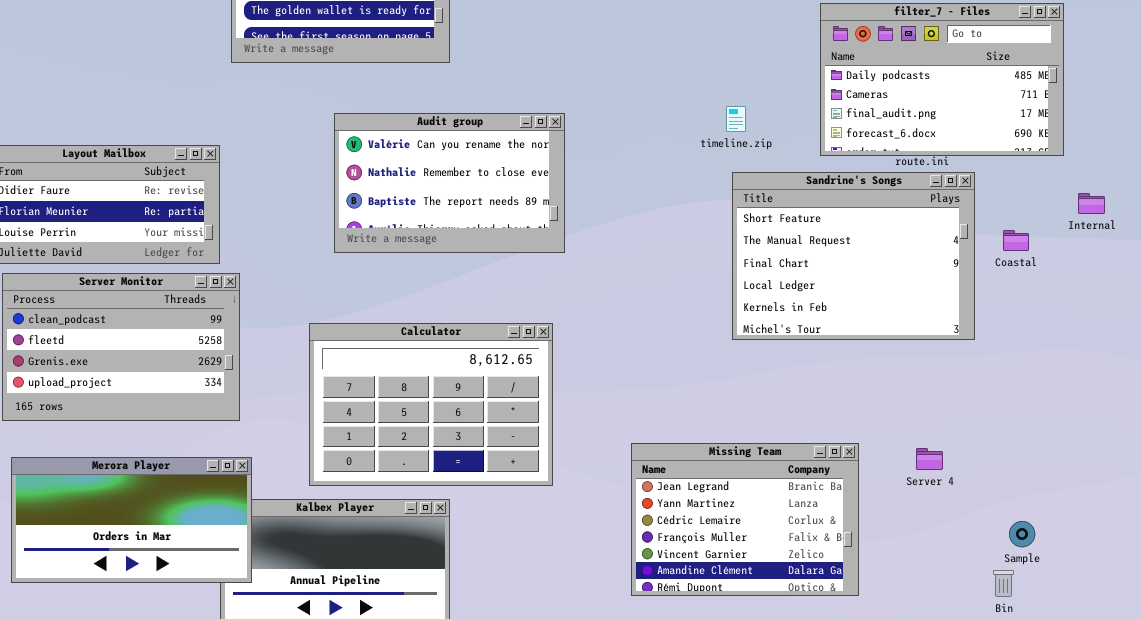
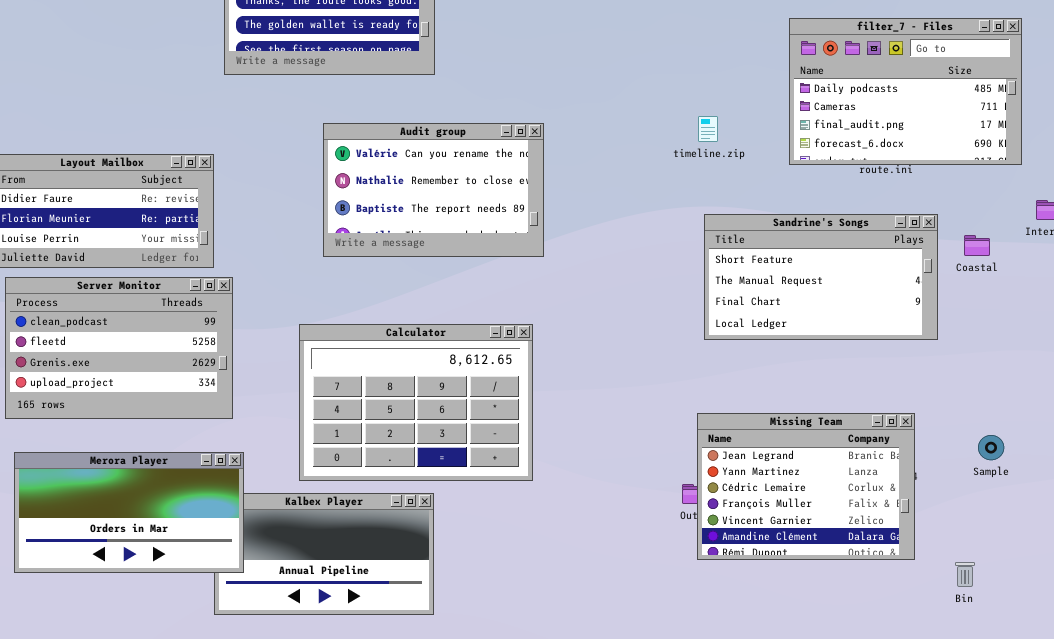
Sandrine's Songs: [732,172,975,340] -> [704,214,938,340], resized
Missing Team: [631,443,859,596] -> [697,413,915,560], moved
Sample: [1009,521,1035,547] -> [978,435,1004,460], moved

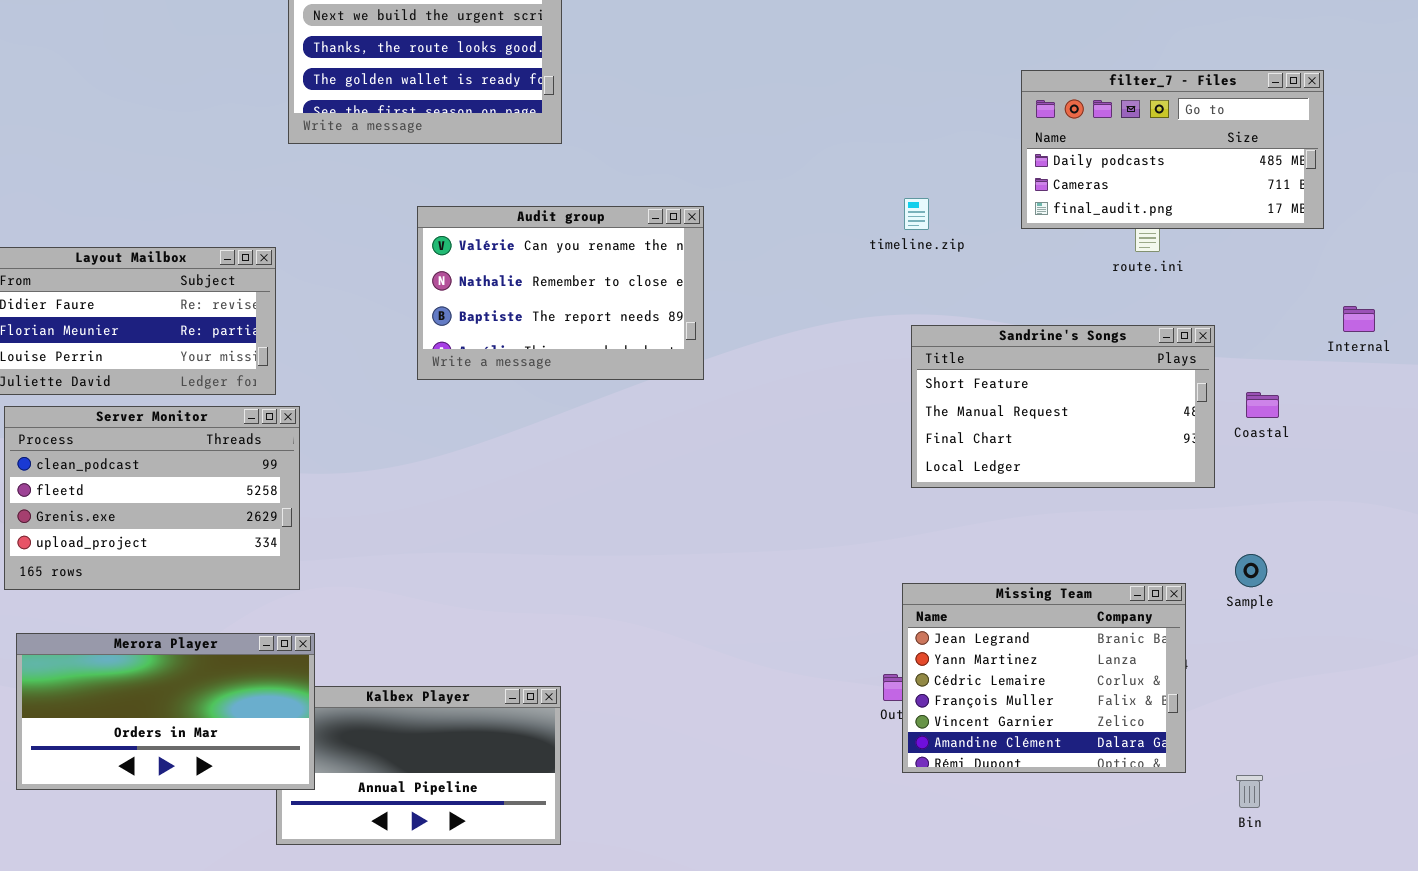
filter_7 - Files: [789,18,1022,165] -> [1021,70,1324,229], resized
Coastal: [964,235,990,256] -> [1246,392,1279,418], moved
Calculator: [299,324,533,481] -> none, closed
Sample: [978,435,1004,460] -> [1235,554,1267,587], moved

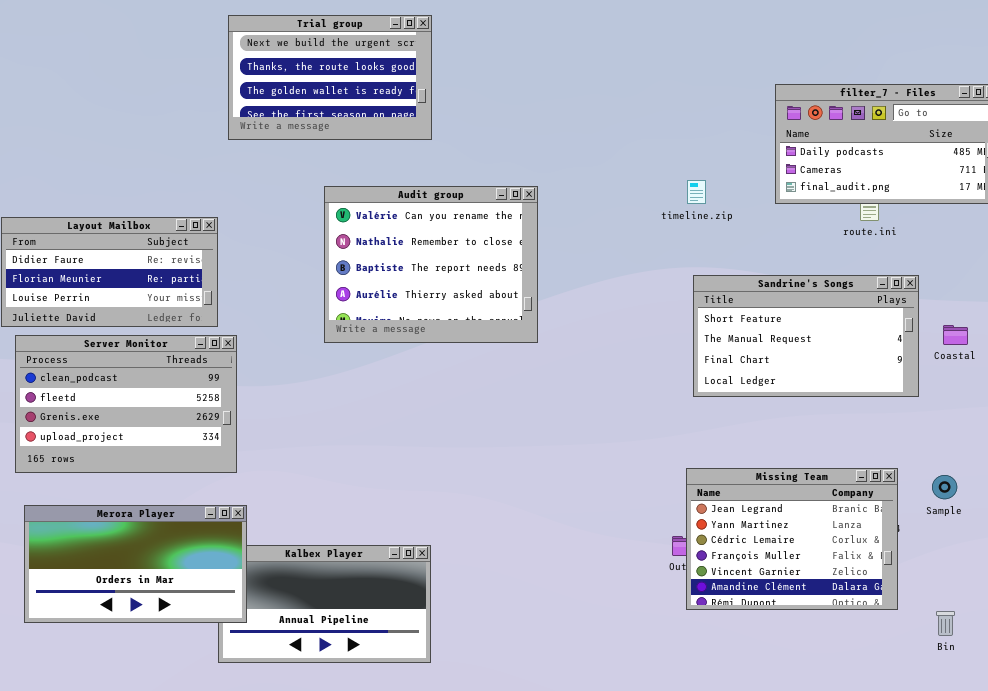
Audit group: [417,206,704,380] -> [324,186,538,343], resized
Sample: [1235,554,1267,587] -> [932,475,957,499], moved

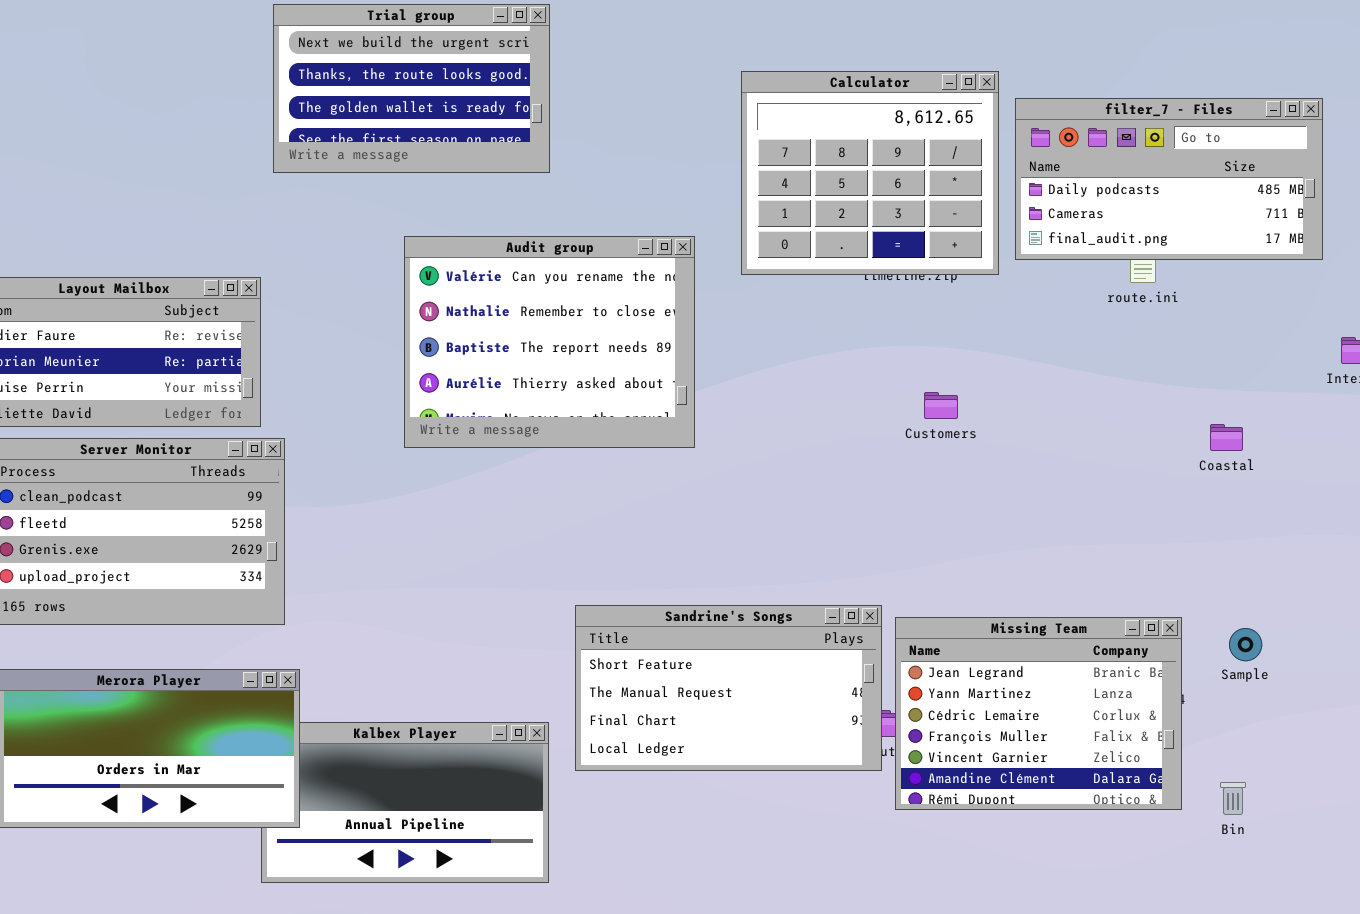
Calculator: none -> [741,71,999,275], opened
Sandrine's Songs: [693,275,919,397] -> [575,605,882,771], moved
Coastal: [943,325,968,345] -> [1210,424,1243,451], moved
Bin: [936,611,955,636] -> [1220,782,1246,815], moved

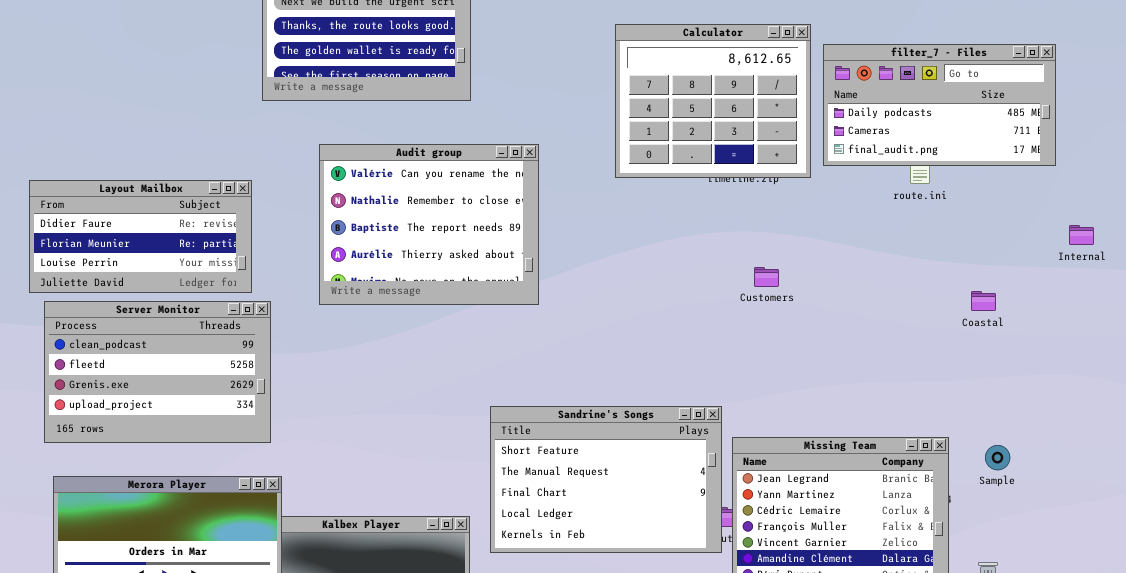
Audit group: [404,236,695,448] -> [319,144,539,305], moved
Sandrine's Songs: [575,605,882,771] -> [490,406,722,553], resized

